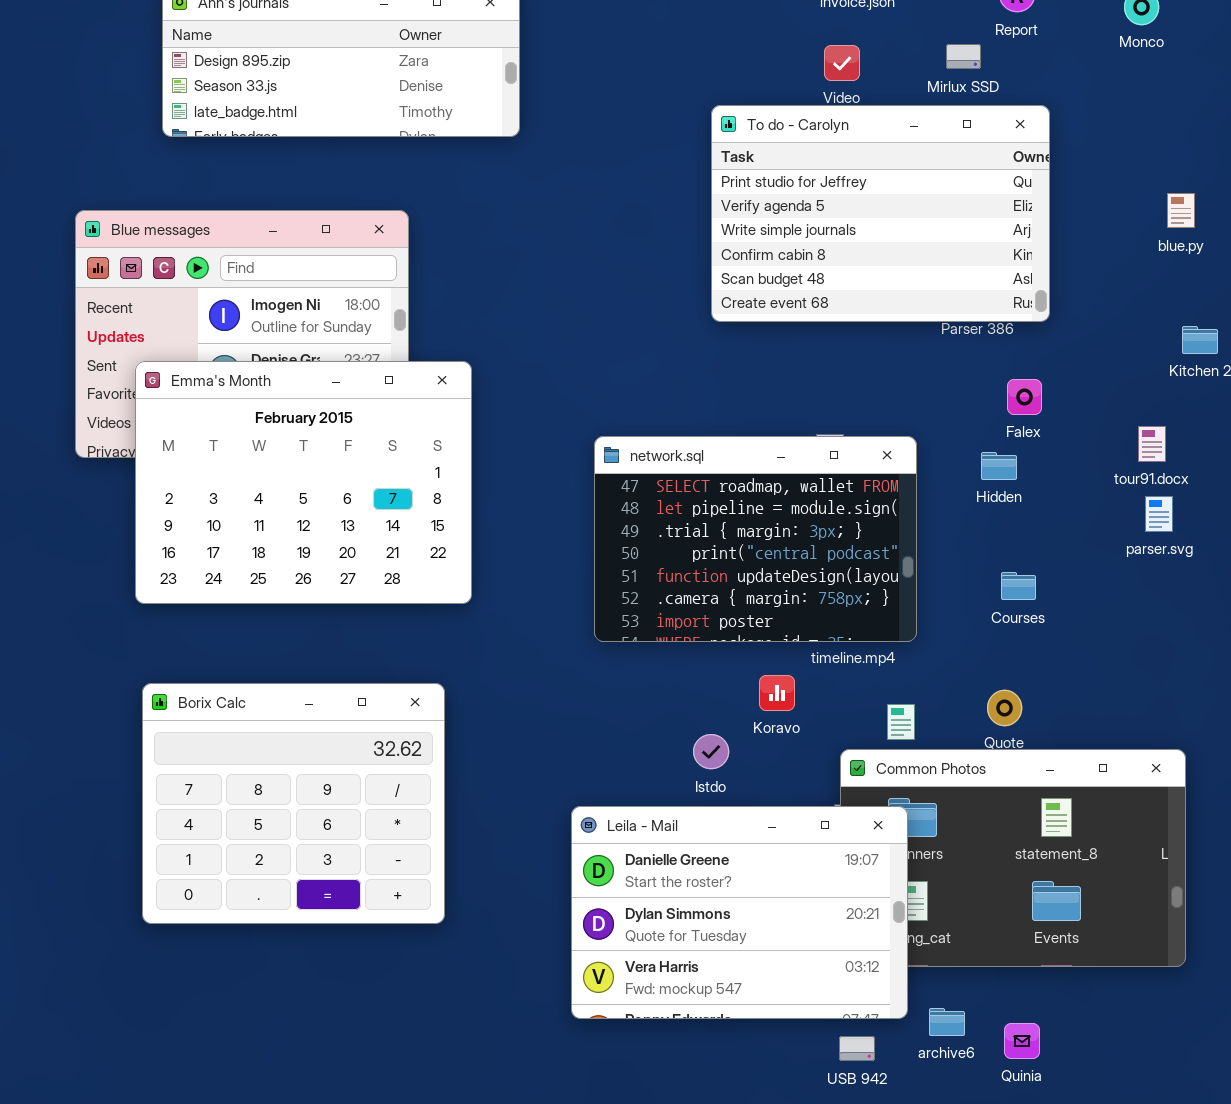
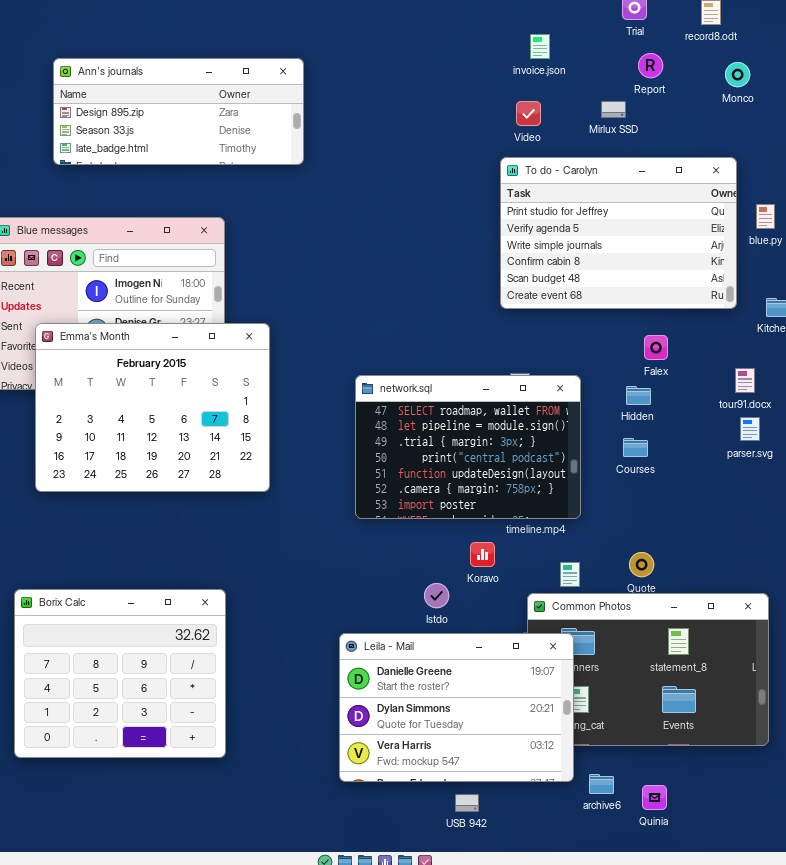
To do - Carolyn: [711,105,1050,322] -> [500,157,737,309], moved
Courses: [1001,572,1036,600] -> [623,438,648,457], moved
Borix Calc: [142,683,445,924] -> [14,589,226,758], moved
USB 942: [839,1036,875,1061] -> [455,794,479,812], moved

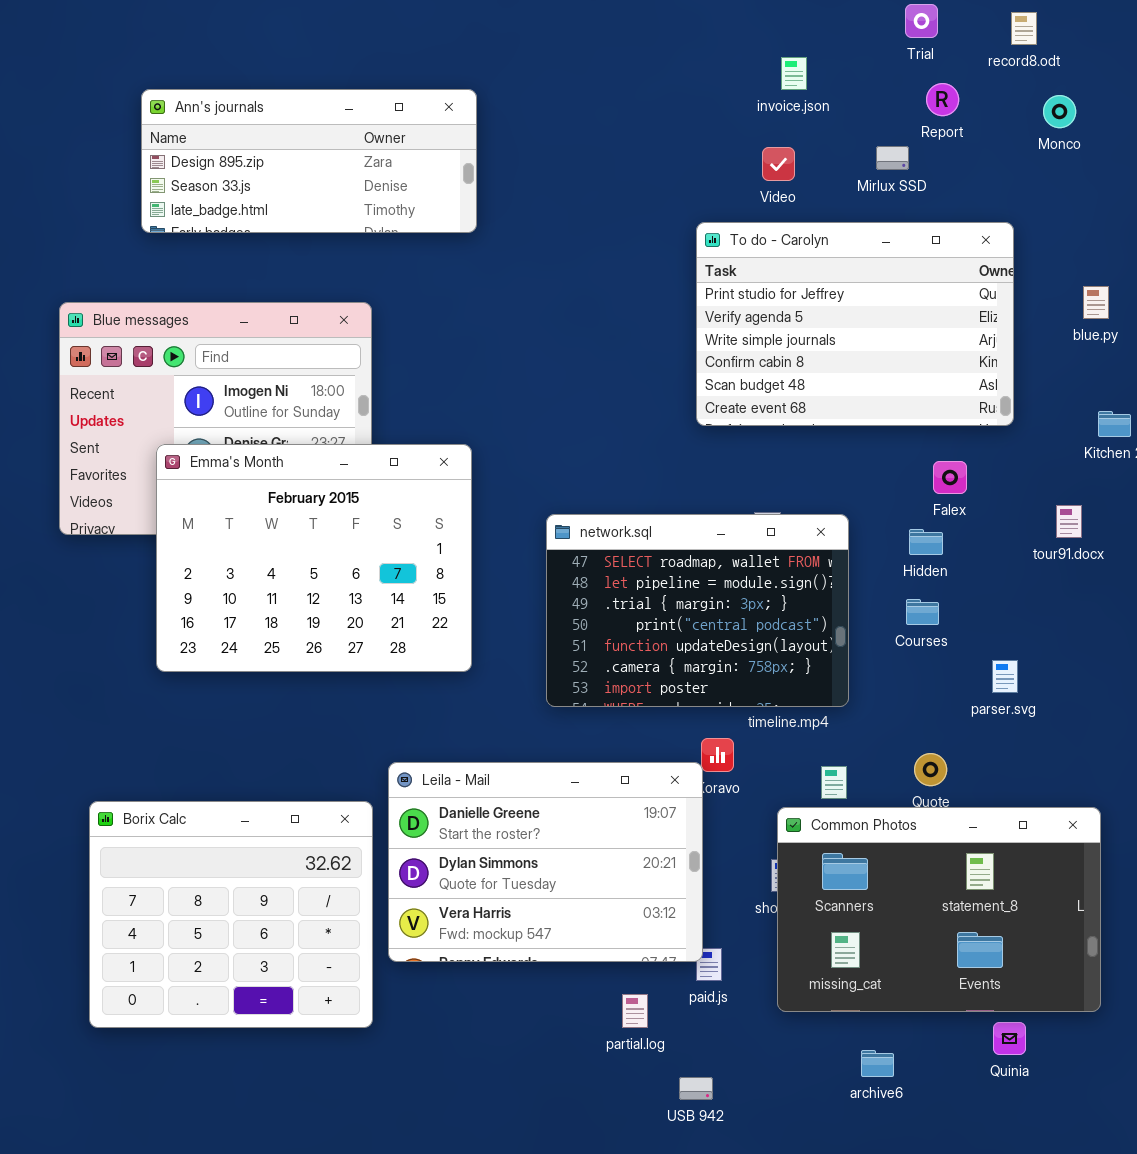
To do - Carolyn: [500,157,737,309] -> [696,222,1014,426], moved
Emma's Month: [35,323,270,492] -> [156,444,472,672], moved
parser.svg: [740,417,760,441] -> [992,660,1018,693], moved
Leila - Mail: [339,633,574,782] -> [388,762,703,962], moved
Quinia: [642,785,667,810] -> [993,1022,1026,1055], moved

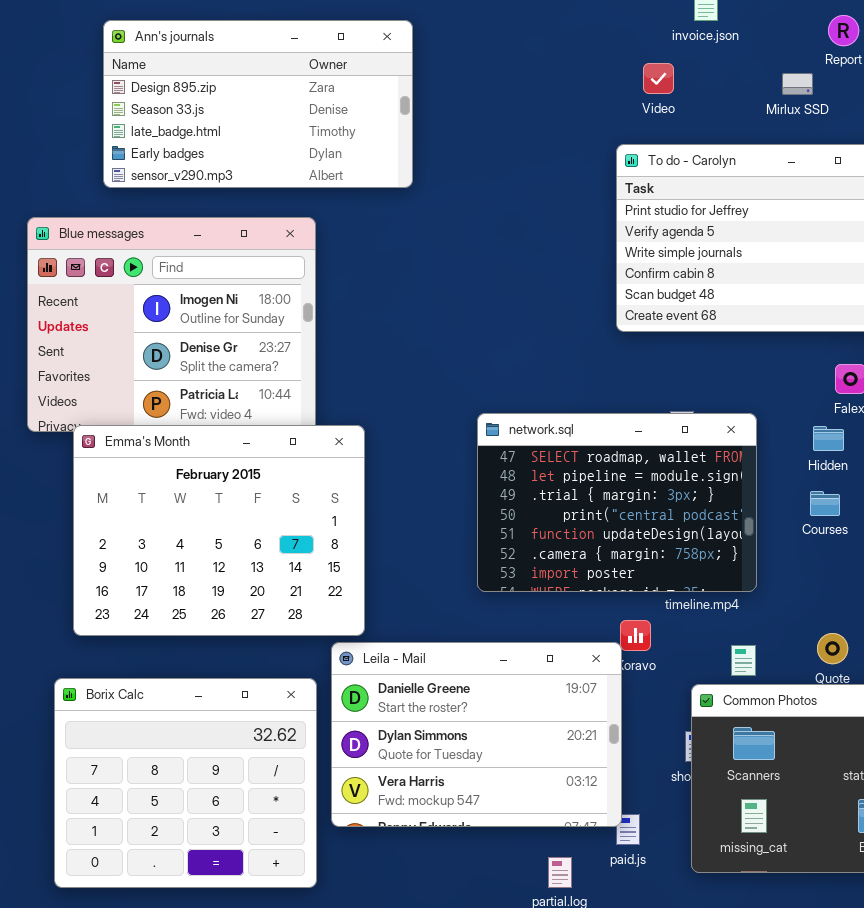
Ann's journals: [141,89,477,233] -> [103,20,413,188], resized
Video: [762,147,795,181] -> [643,63,674,94], moved
Emma's Month: [156,444,472,672] -> [73,425,365,636], moved

